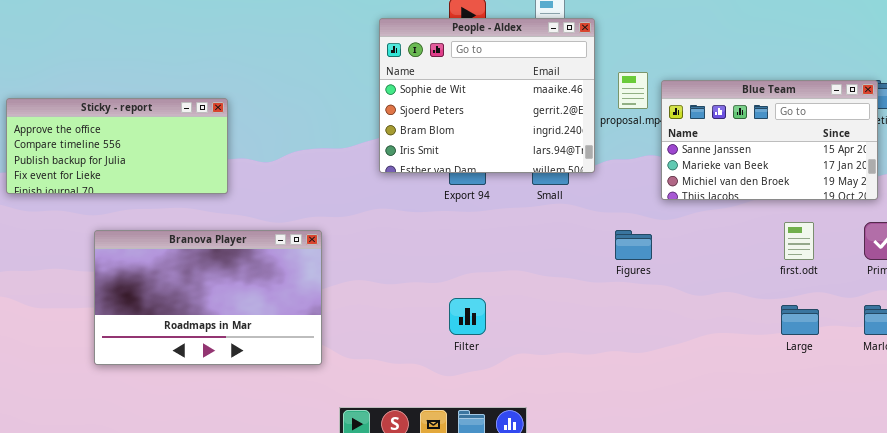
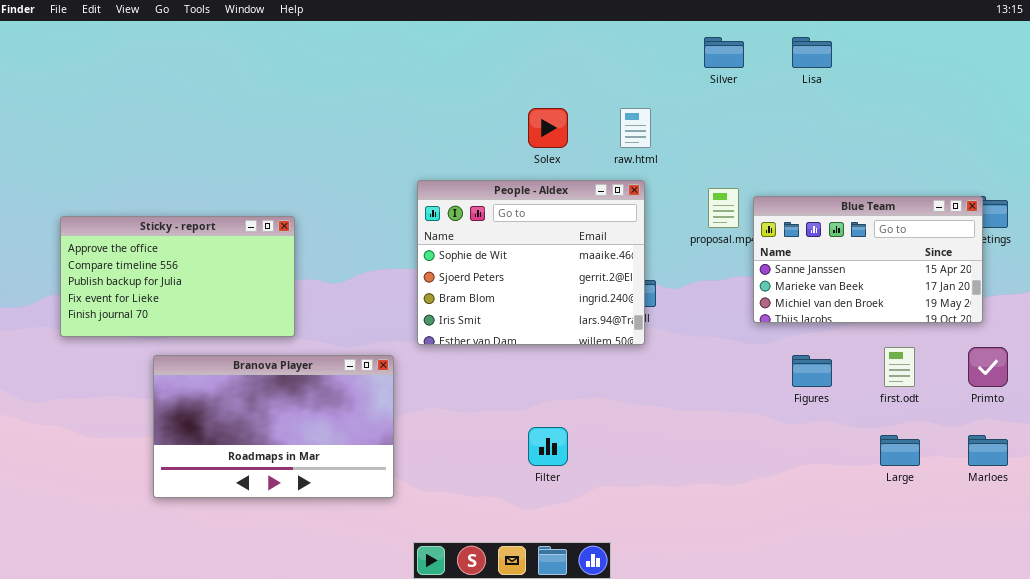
People - Aldex: [379,18,595,173] -> [417,180,645,345], moved
Sticky - report: [6,98,228,194] -> [60,216,295,337], resized
Figures: [615,230,652,260] -> [792,355,832,387], moved

